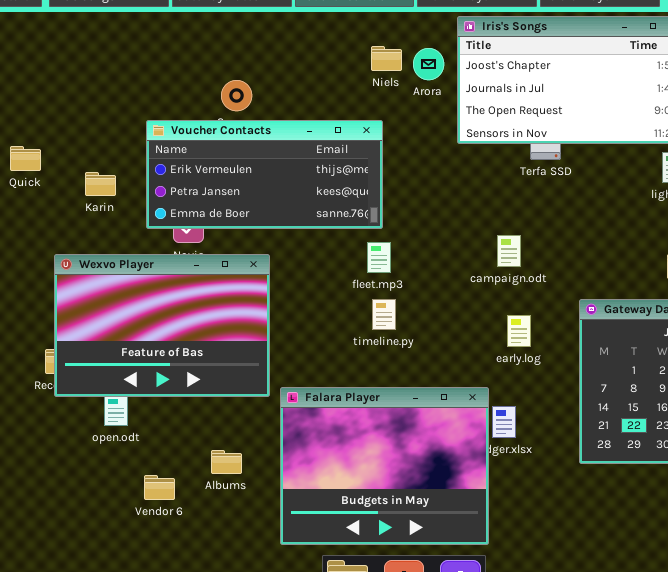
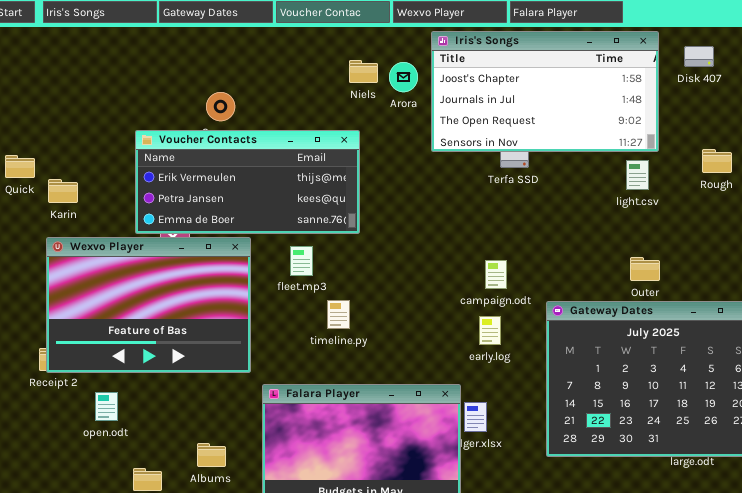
Karin: [85,172,116,196] -> [48,179,78,203], moved
campaign.odt: [497,235,521,267] -> [485,260,507,289], moved
fleet.mp3: [367,242,391,273] -> [290,246,313,276], moved
Wexvo Player: [54,254,270,397] -> [46,237,251,373], moved
timeline.py: [372,299,396,330] -> [327,300,350,329], moved

